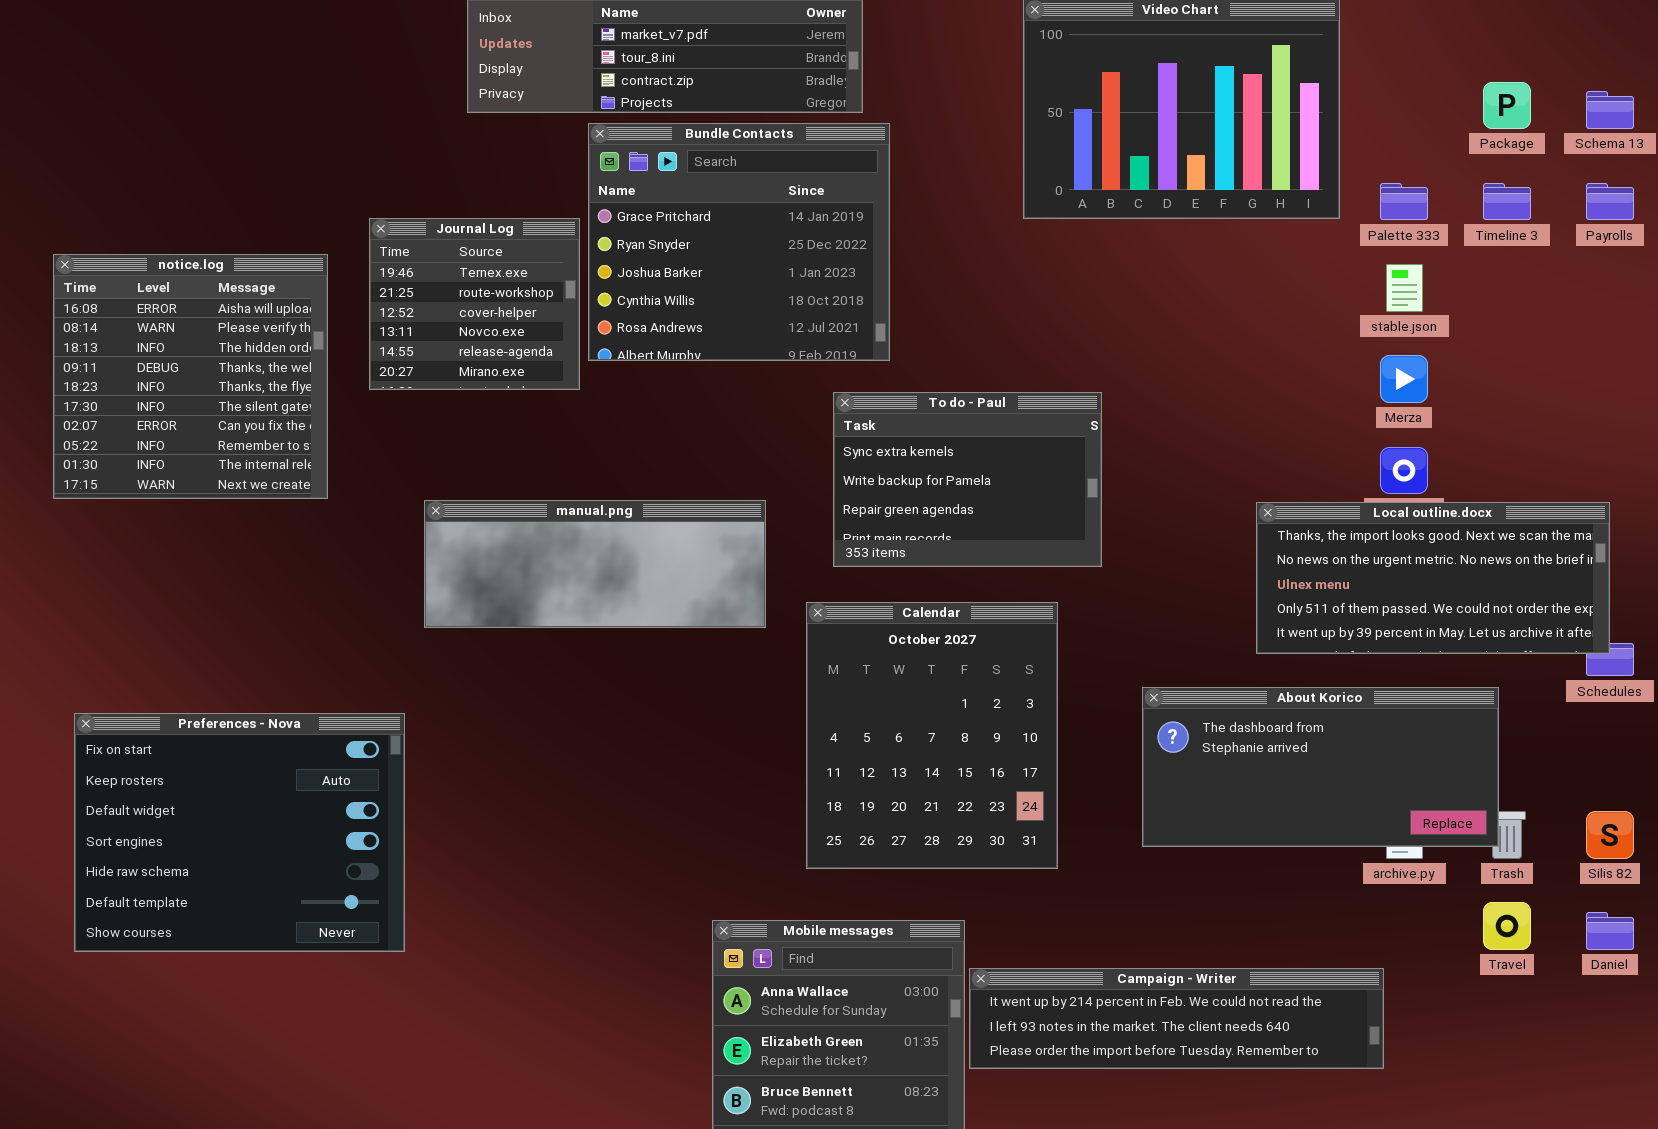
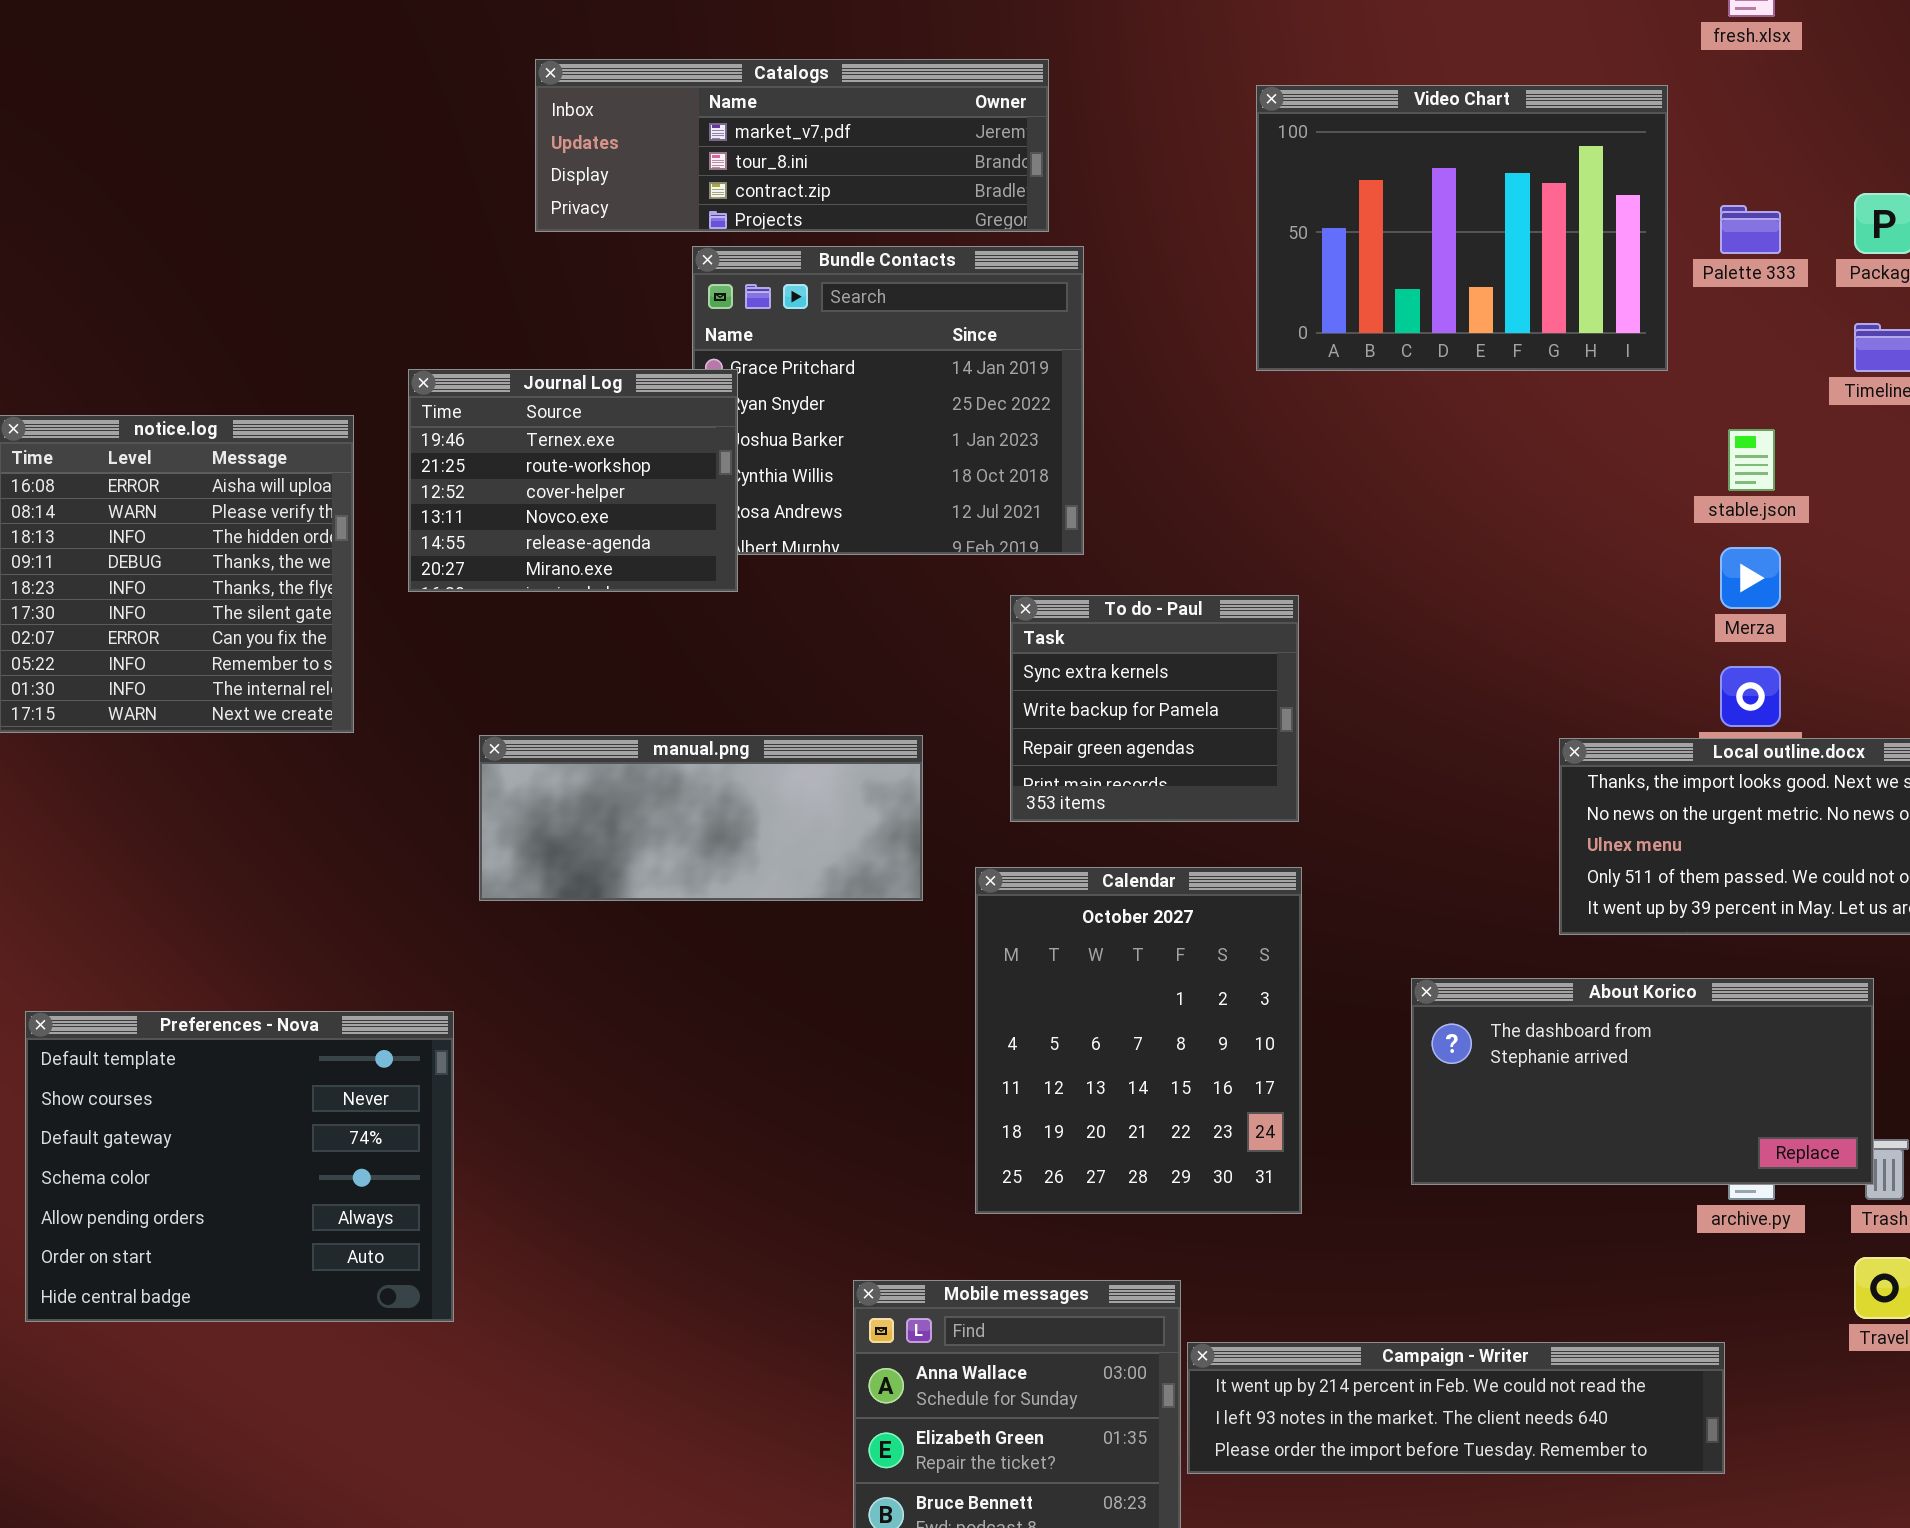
Palette 333: [1380,183,1428,220] -> [1720,205,1781,254], moved
Journal Log: [369,218,580,390] -> [408,369,738,592], resized
To do - Paul: [833,392,1102,567] -> [1010,595,1299,822], resized
Preferences - Nova: [74,713,405,952] -> [25,1011,454,1322], scrolled down 5 rows

